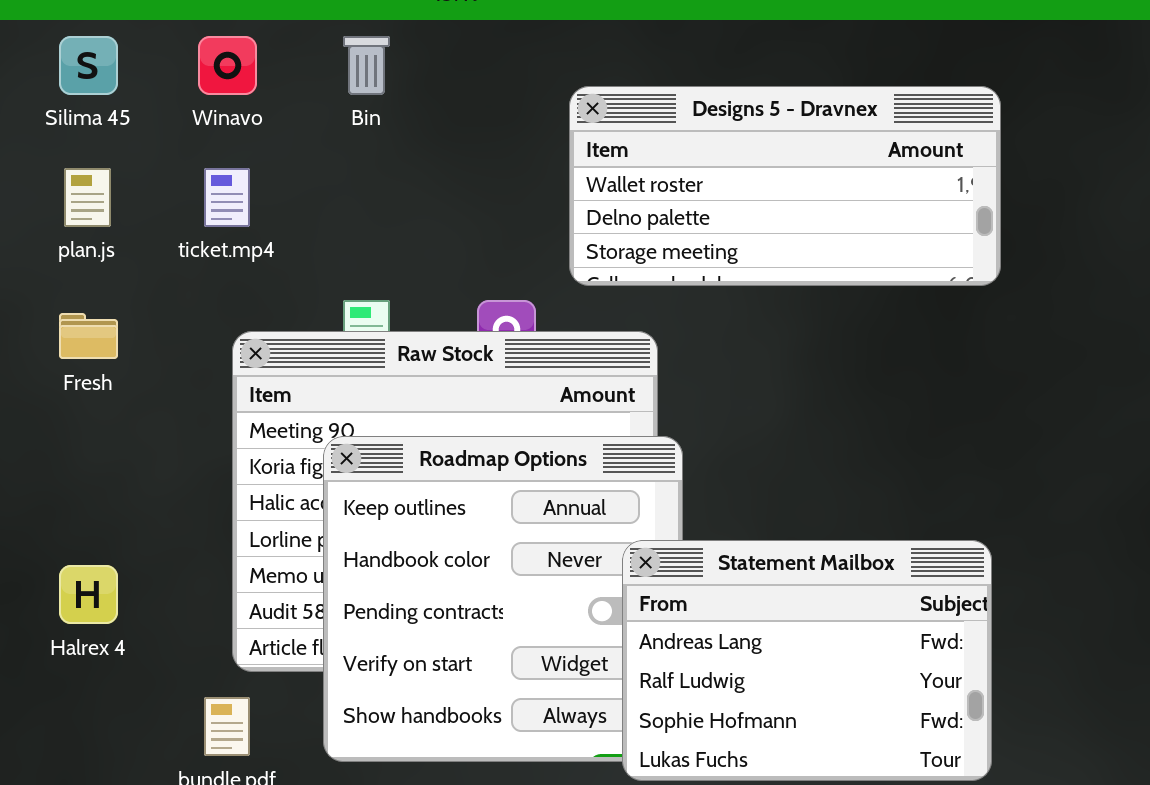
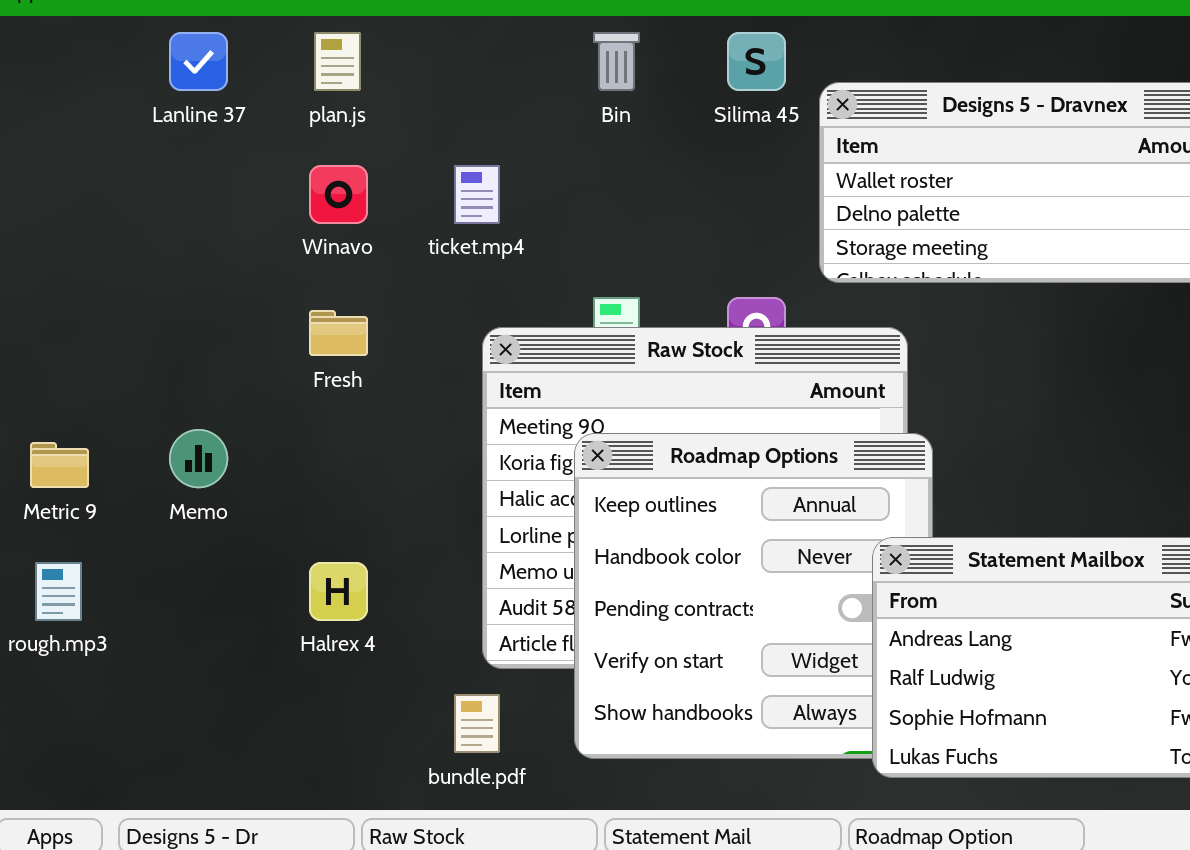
Silima 45: [59,36,118,95] -> [727,32,786,91], moved
Winavo: [198,36,257,95] -> [309,165,368,224], moved
plan.js: [64,168,111,227] -> [314,32,361,91], moved

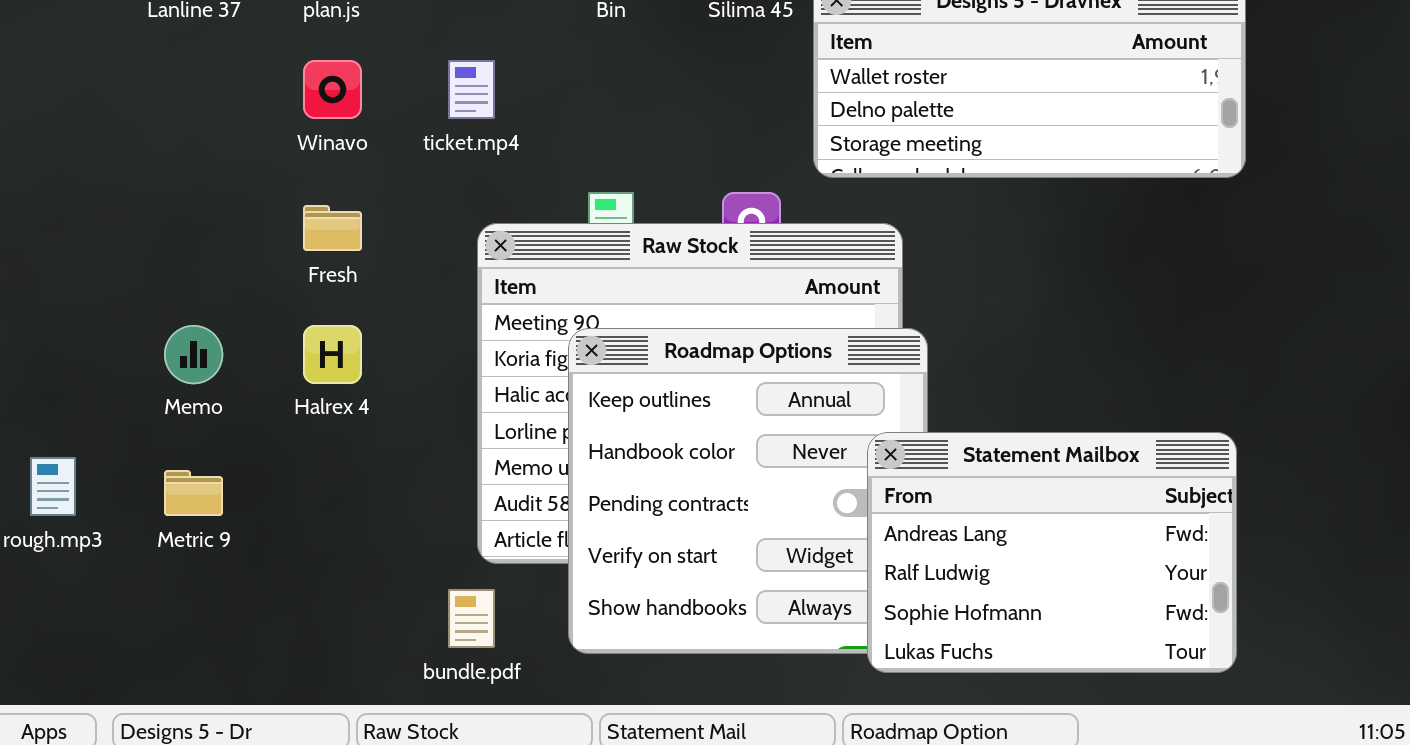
Metric 9: [30,442,89,488] -> [164,470,223,516], moved
Halrex 4: [309,562,368,621] -> [303,325,362,384], moved

